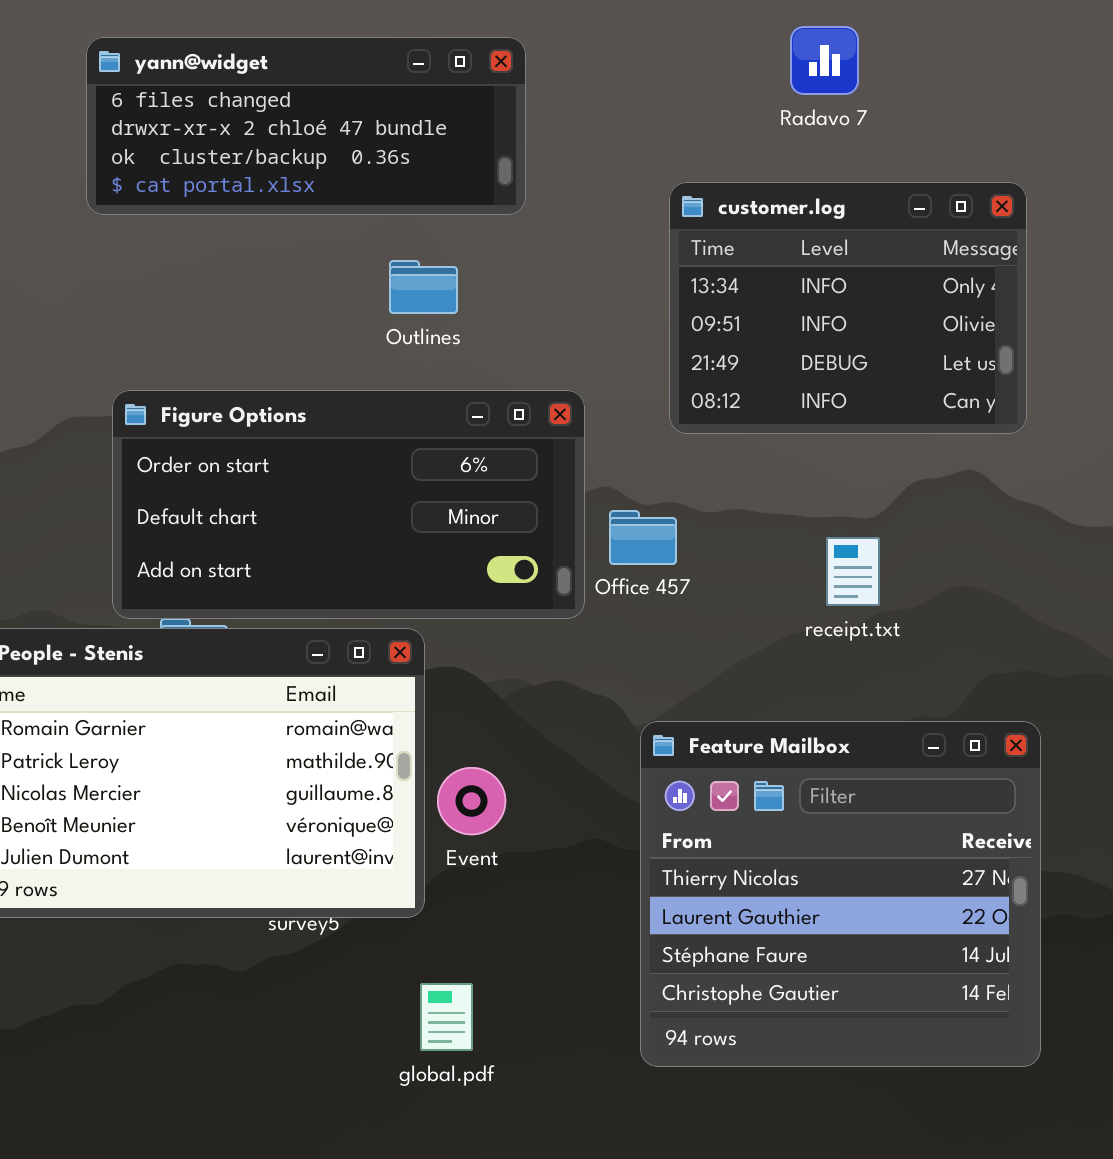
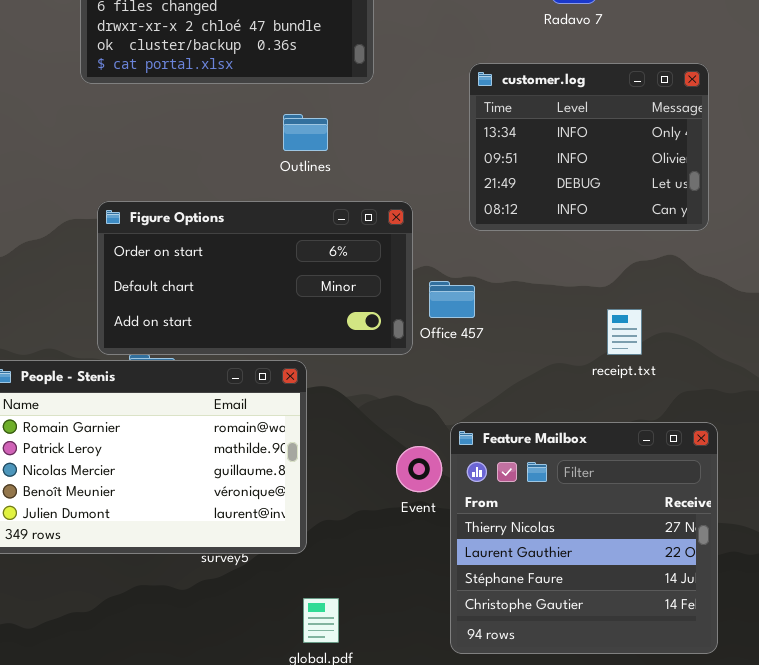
receipt.txt: [826,537,880,606] -> [607,309,642,355], moved
Event: [437,767,506,835] -> [396,446,442,492], moved

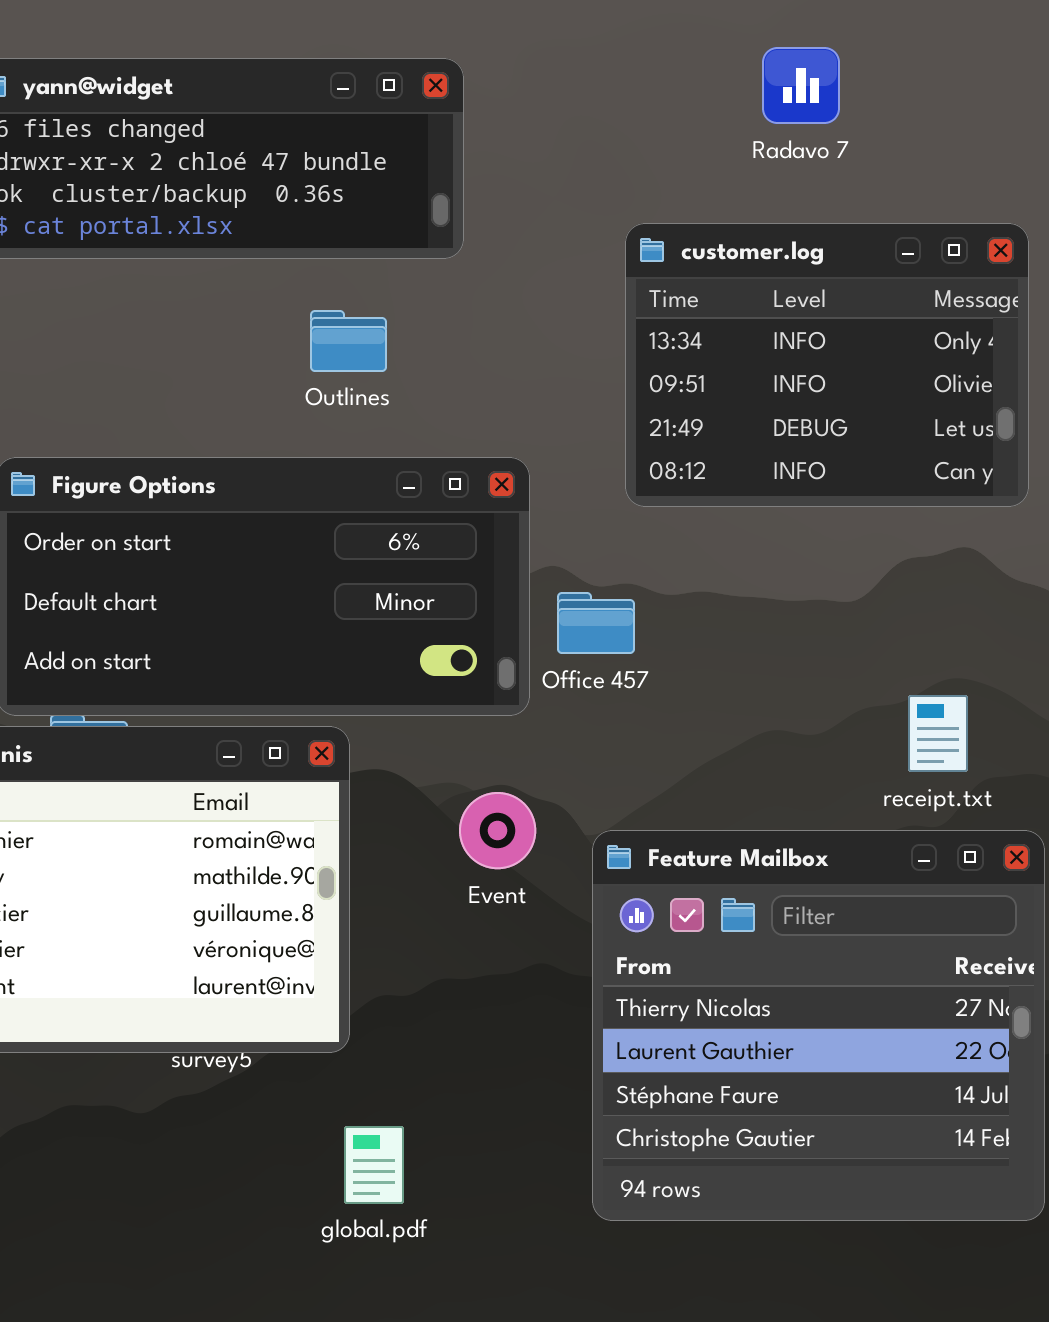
receipt.txt: [607,309,642,355] -> [908,695,968,772], moved
Event: [396,446,442,492] -> [459,792,536,869], moved

